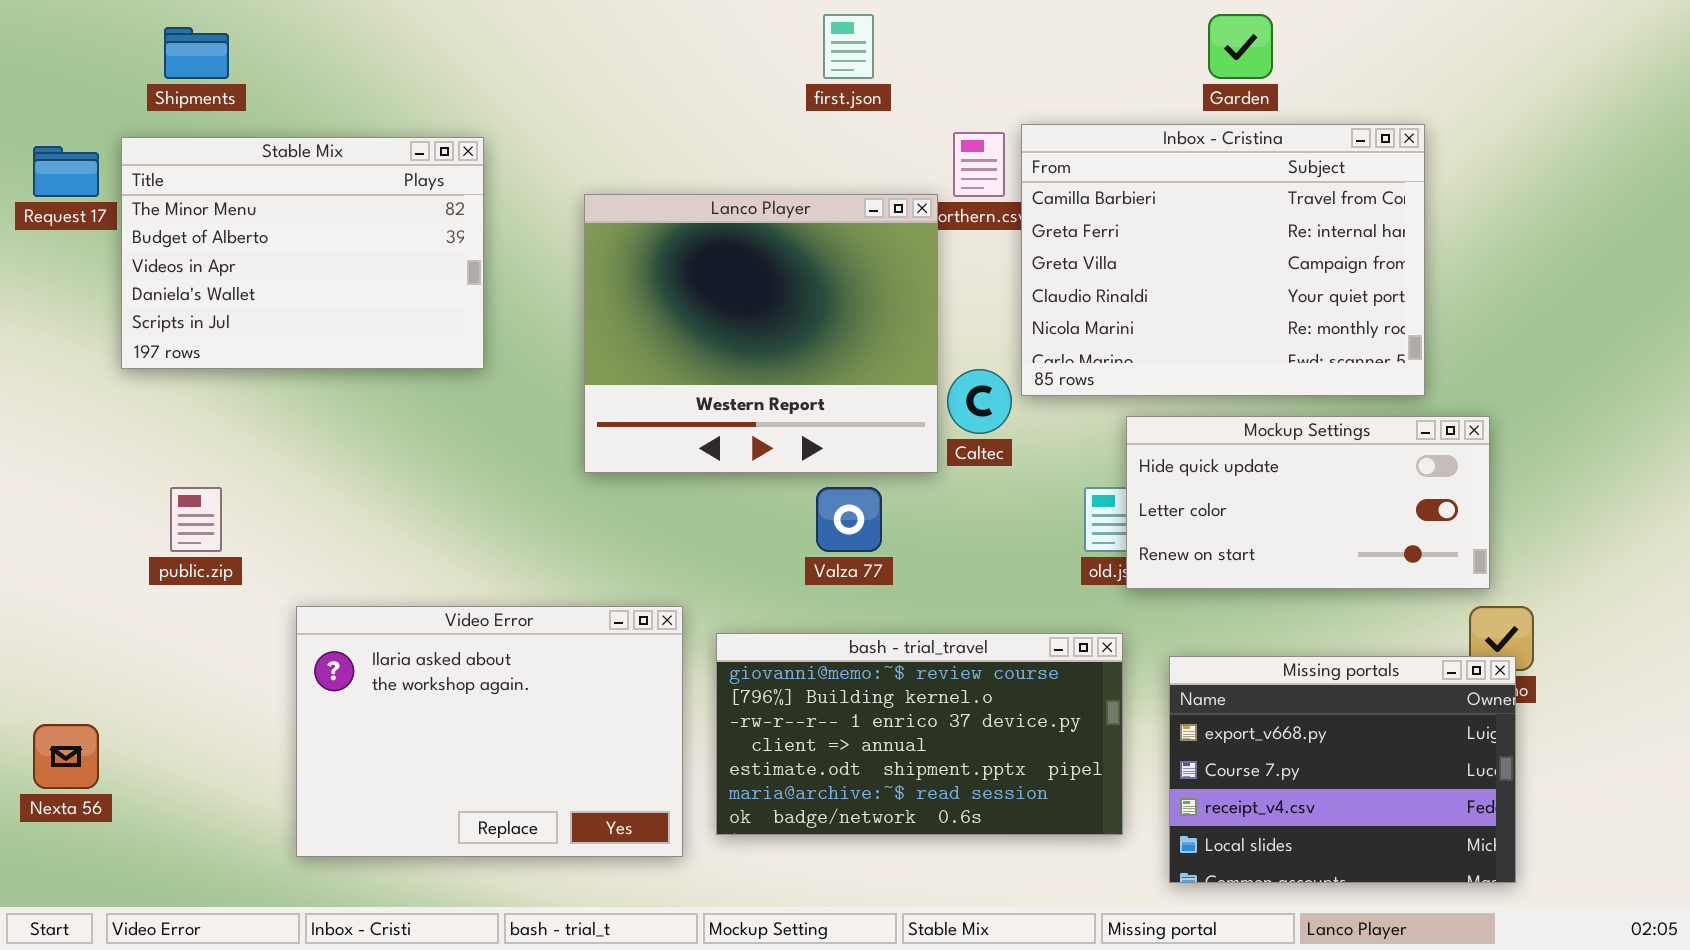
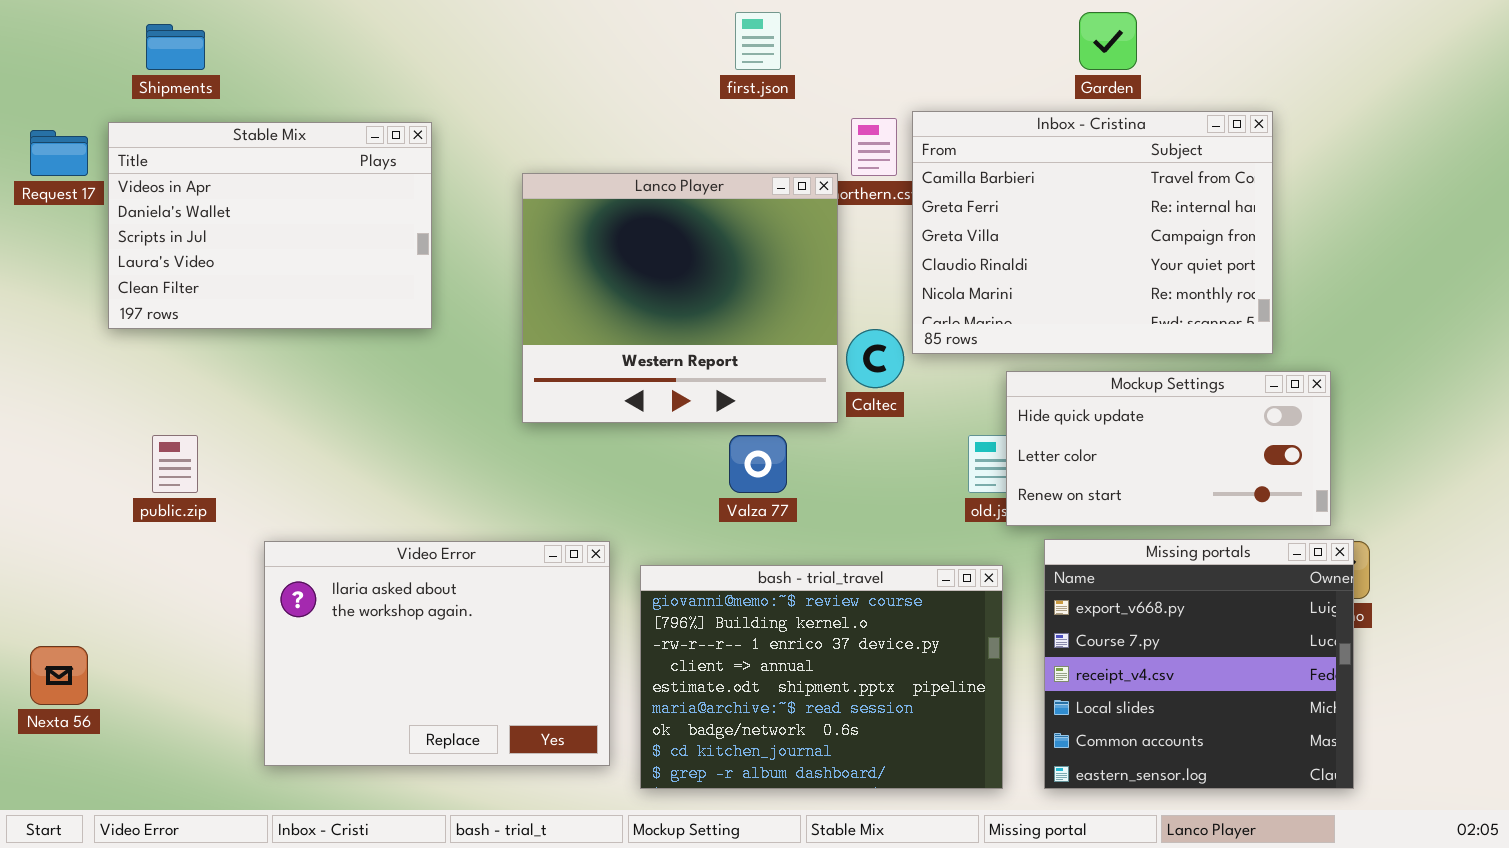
Stable Mix: [121,137,484,369] -> [108,122,432,329], scrolled down 2 rows
bash - trial_travel: [716,633,1123,835] -> [640,565,1003,789], resized
Missing portals: [1169,656,1516,883] -> [1044,539,1354,789], resized

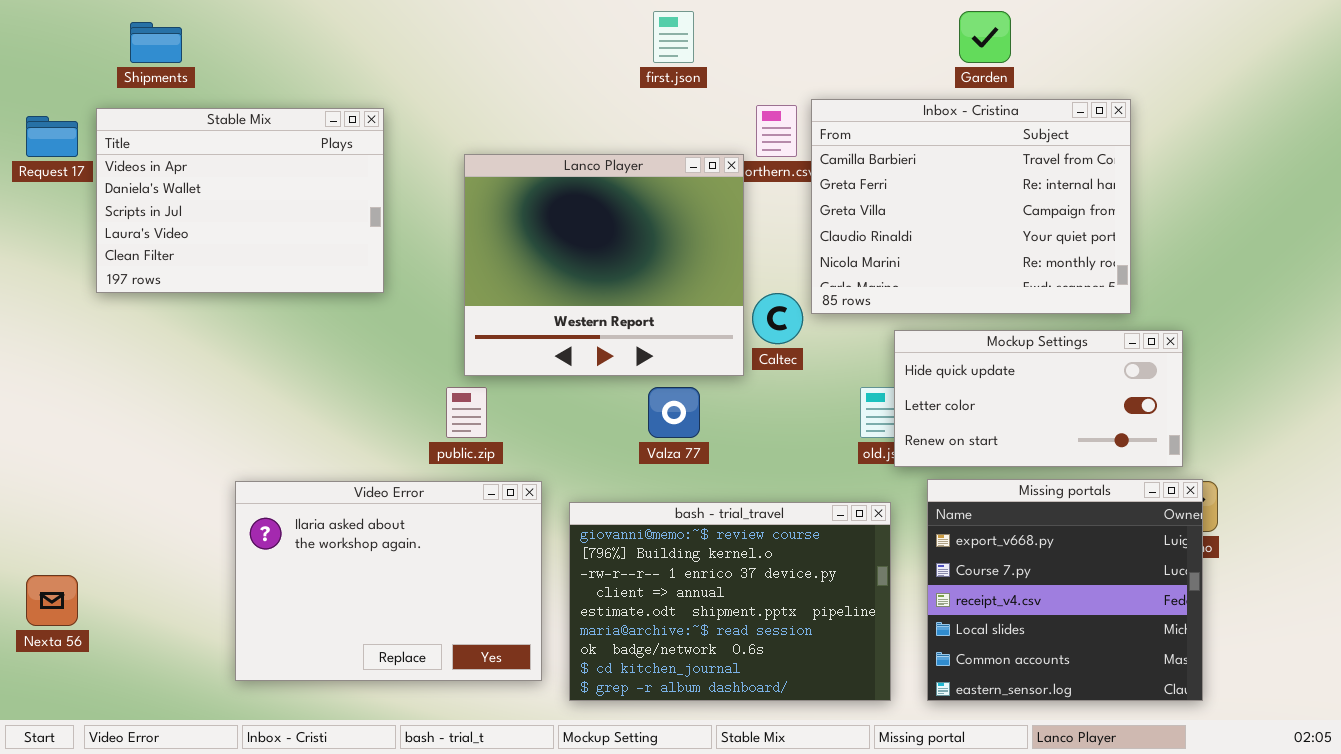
public.zip: [152,435,198,493] -> [446,387,487,438], moved

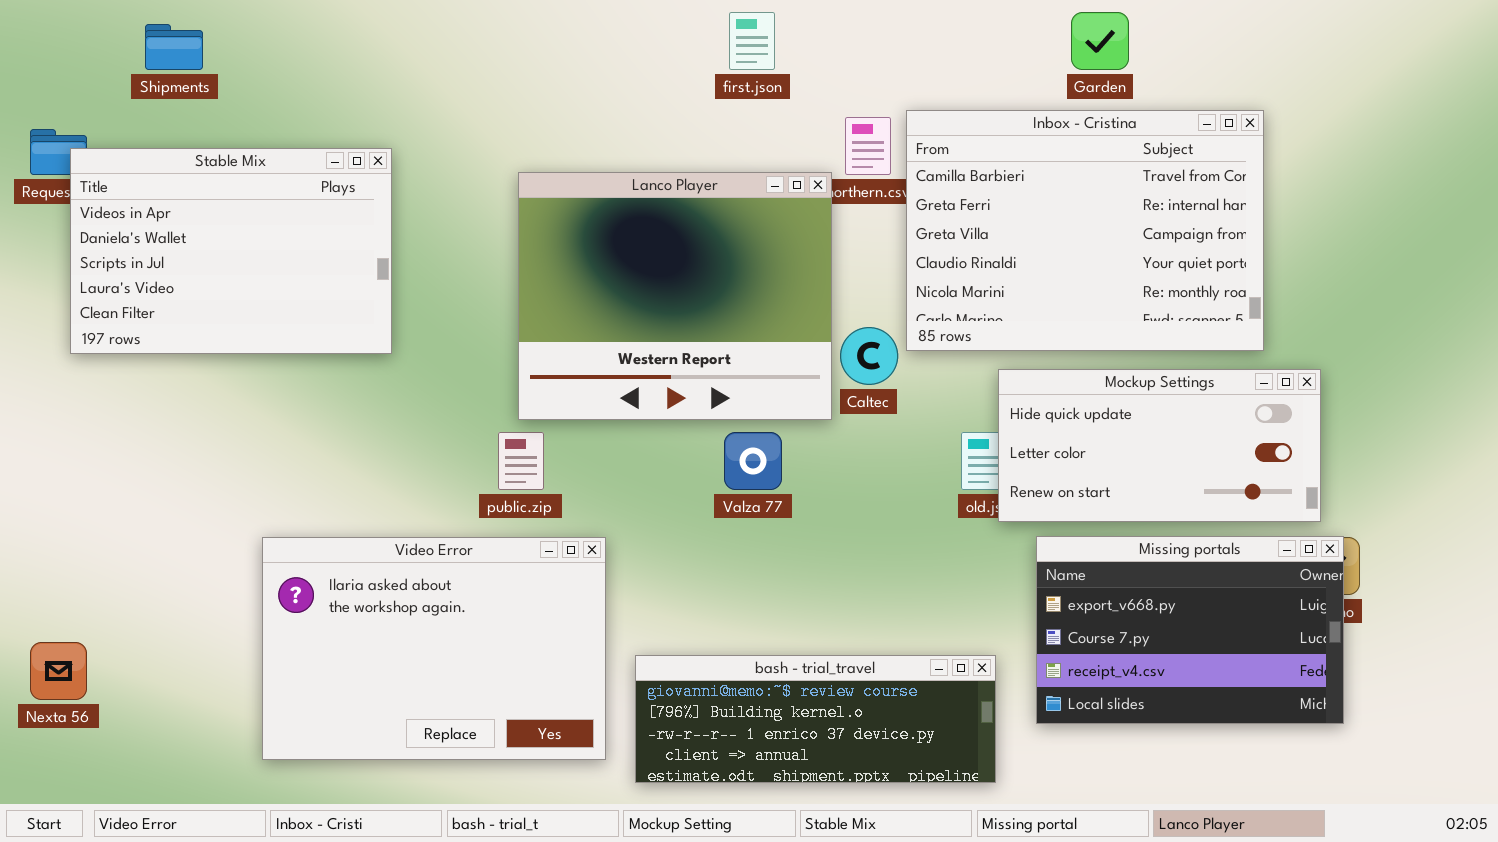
Stable Mix: [96,108,384,293] -> [70,148,392,354], moved
Missing portals: [927,479,1203,701] -> [1036,536,1344,724], resized
bash - trial_travel: [569,502,891,701] -> [635,655,996,783], resized

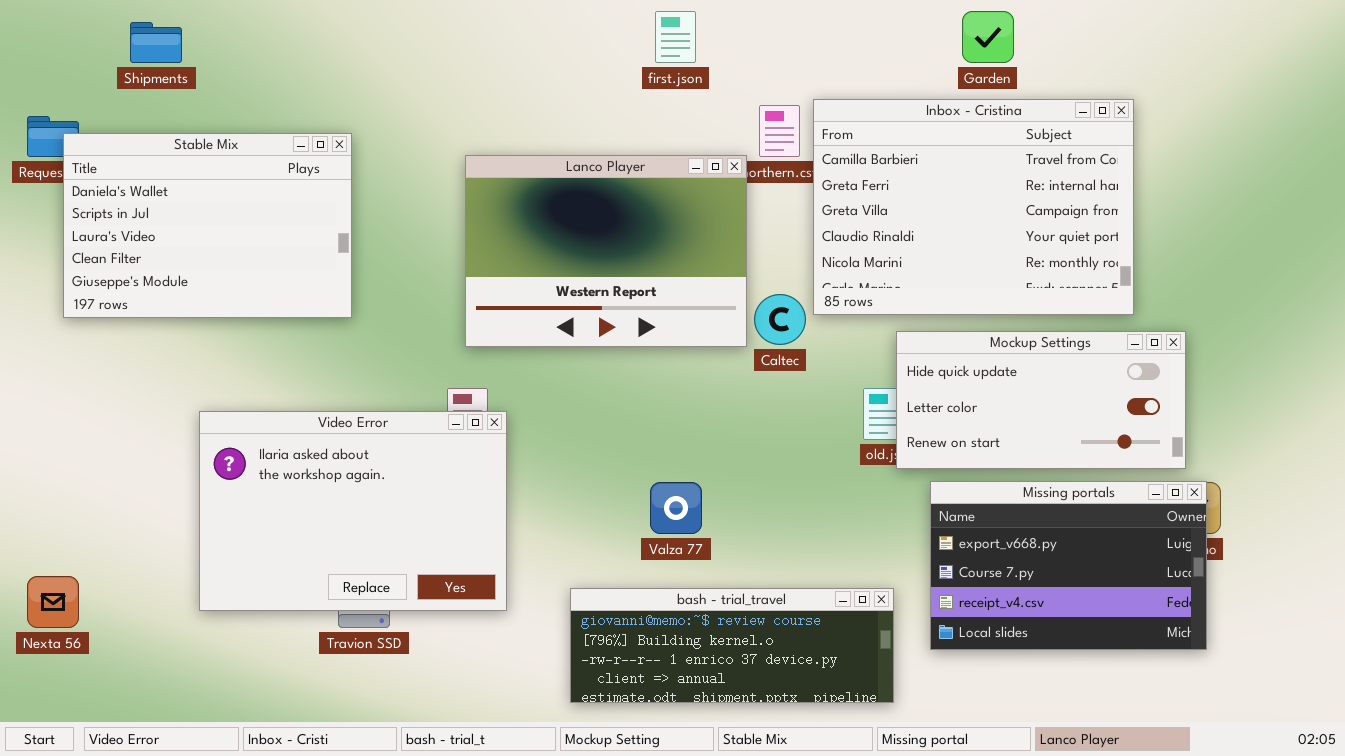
Stable Mix: [70,148,392,354] -> [63,133,352,318], scrolled down 1 row
Lanco Player: [518,172,832,420] -> [465,155,747,347], resized
Valza 77: [724,432,782,490] -> [650,482,702,534], moved
Video Error: [262,537,606,760] -> [199,411,507,611], moved

